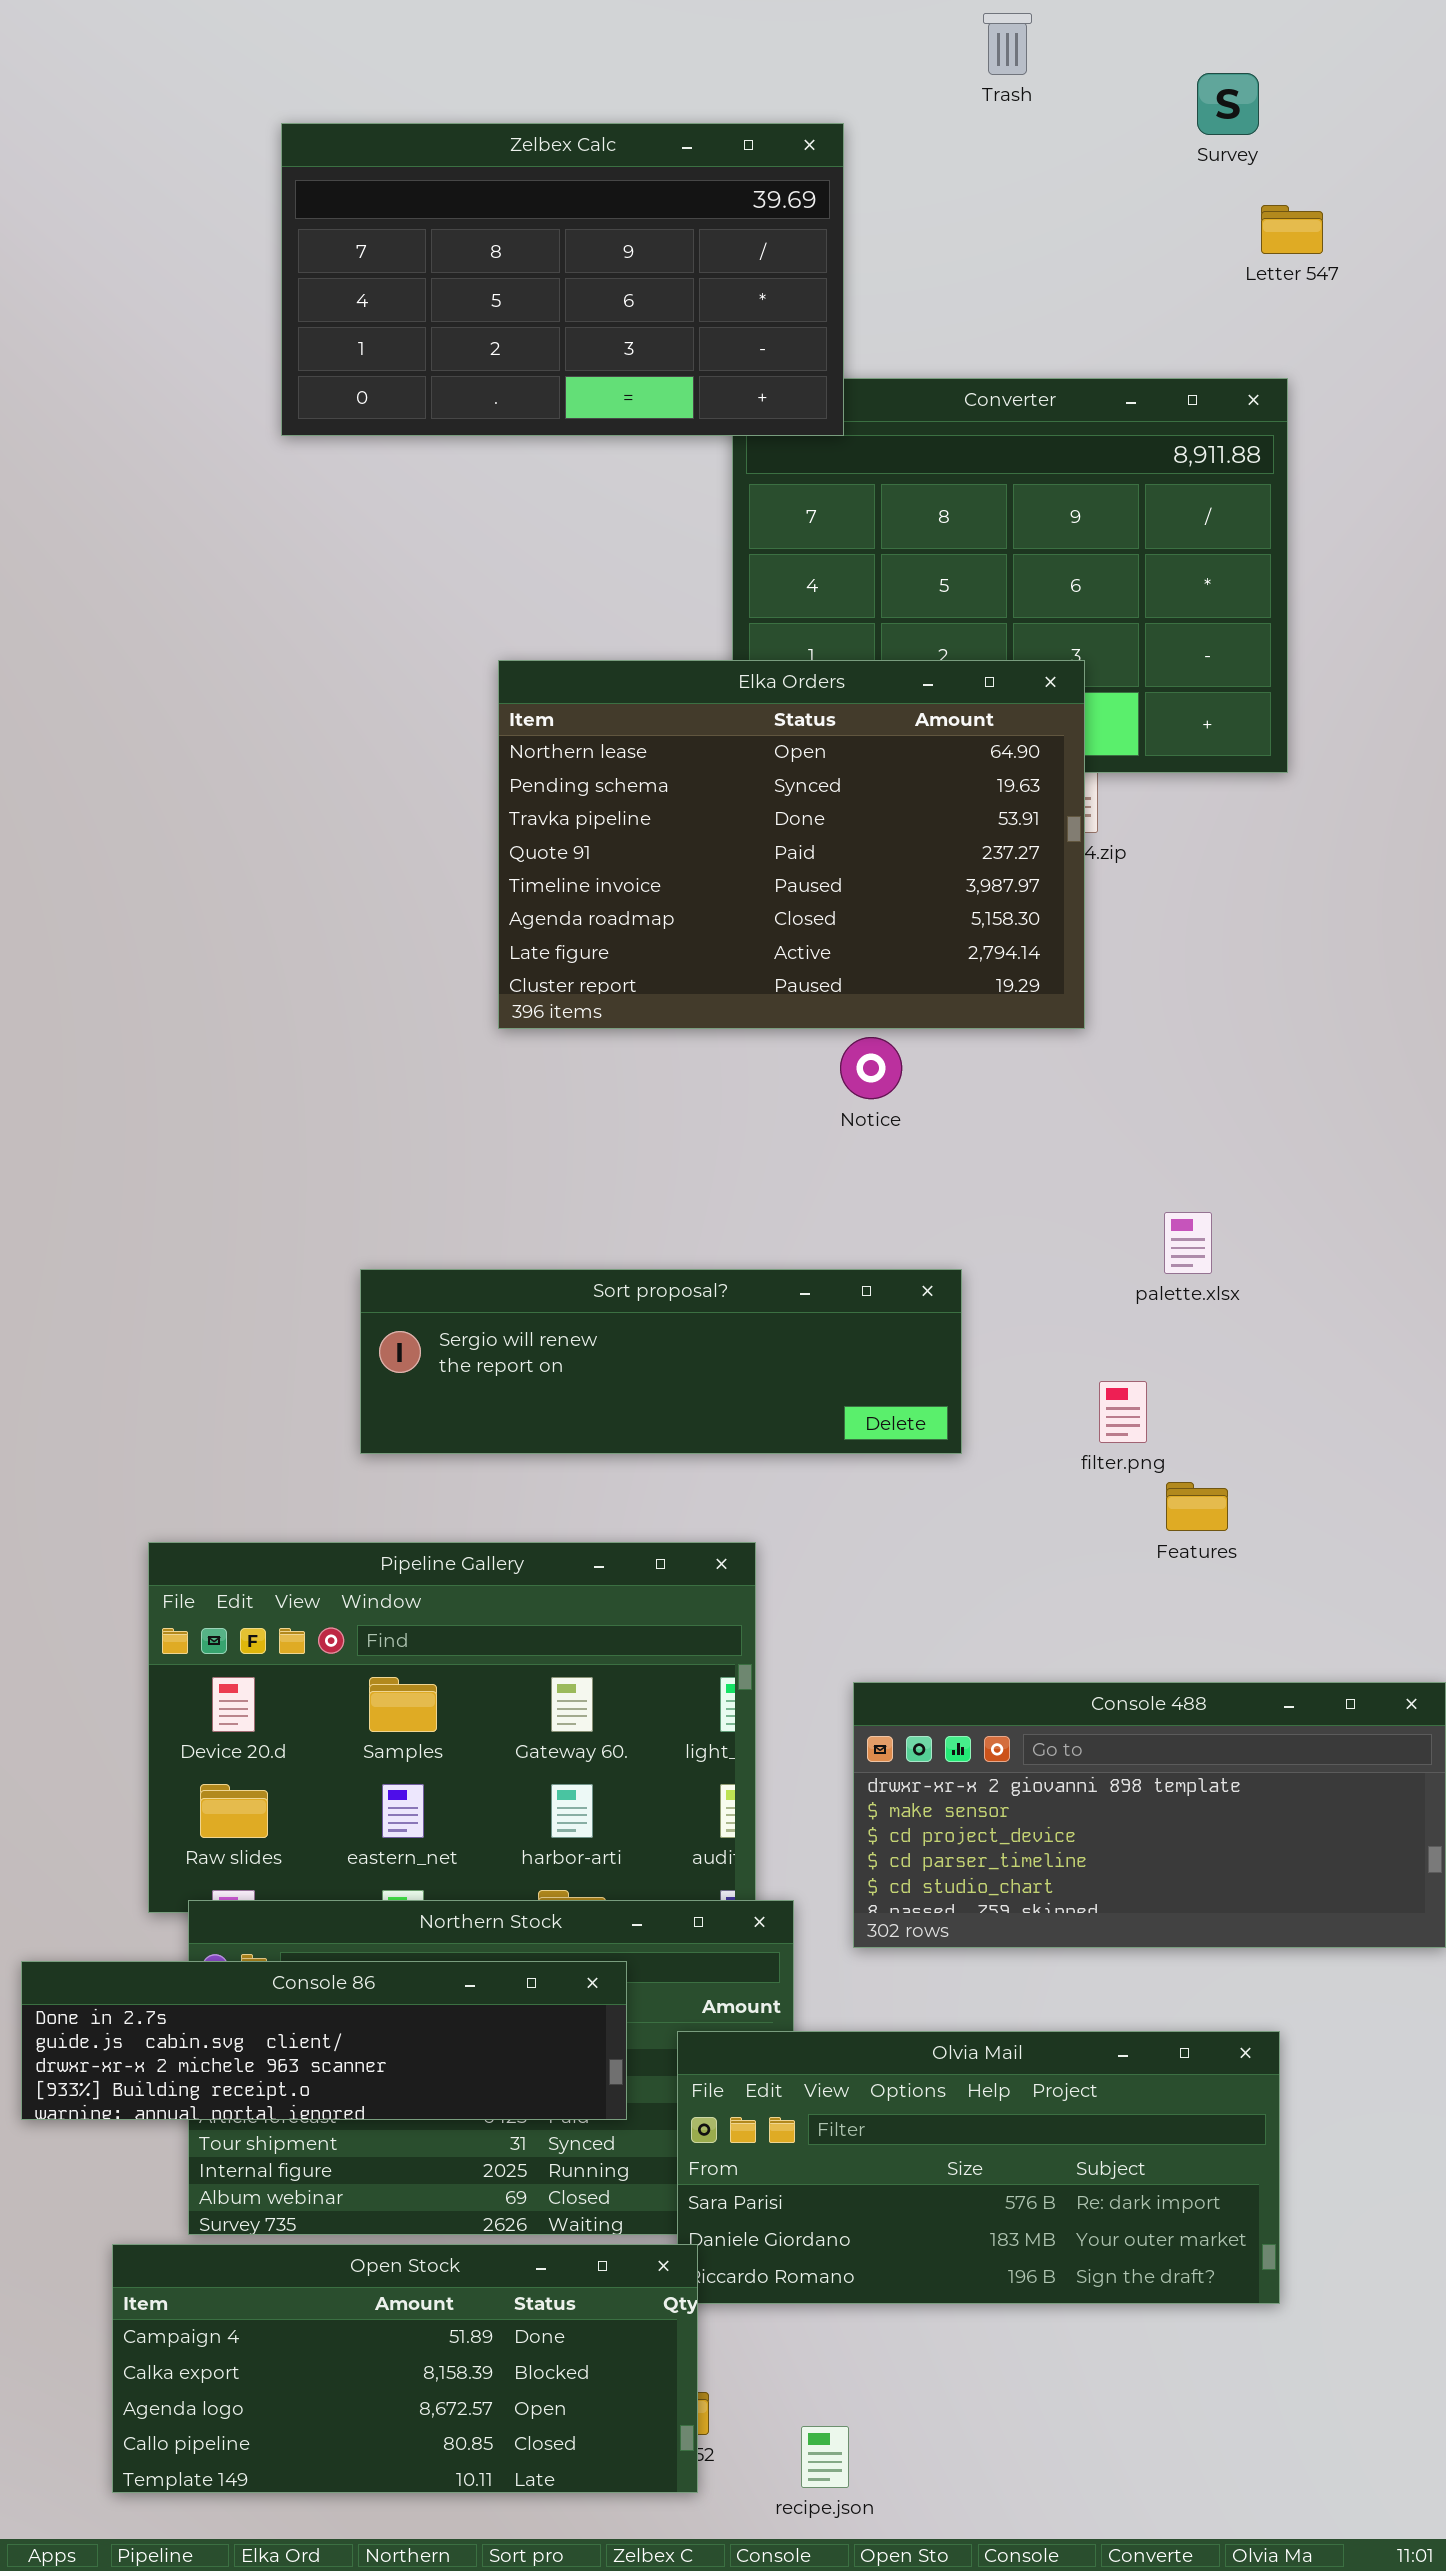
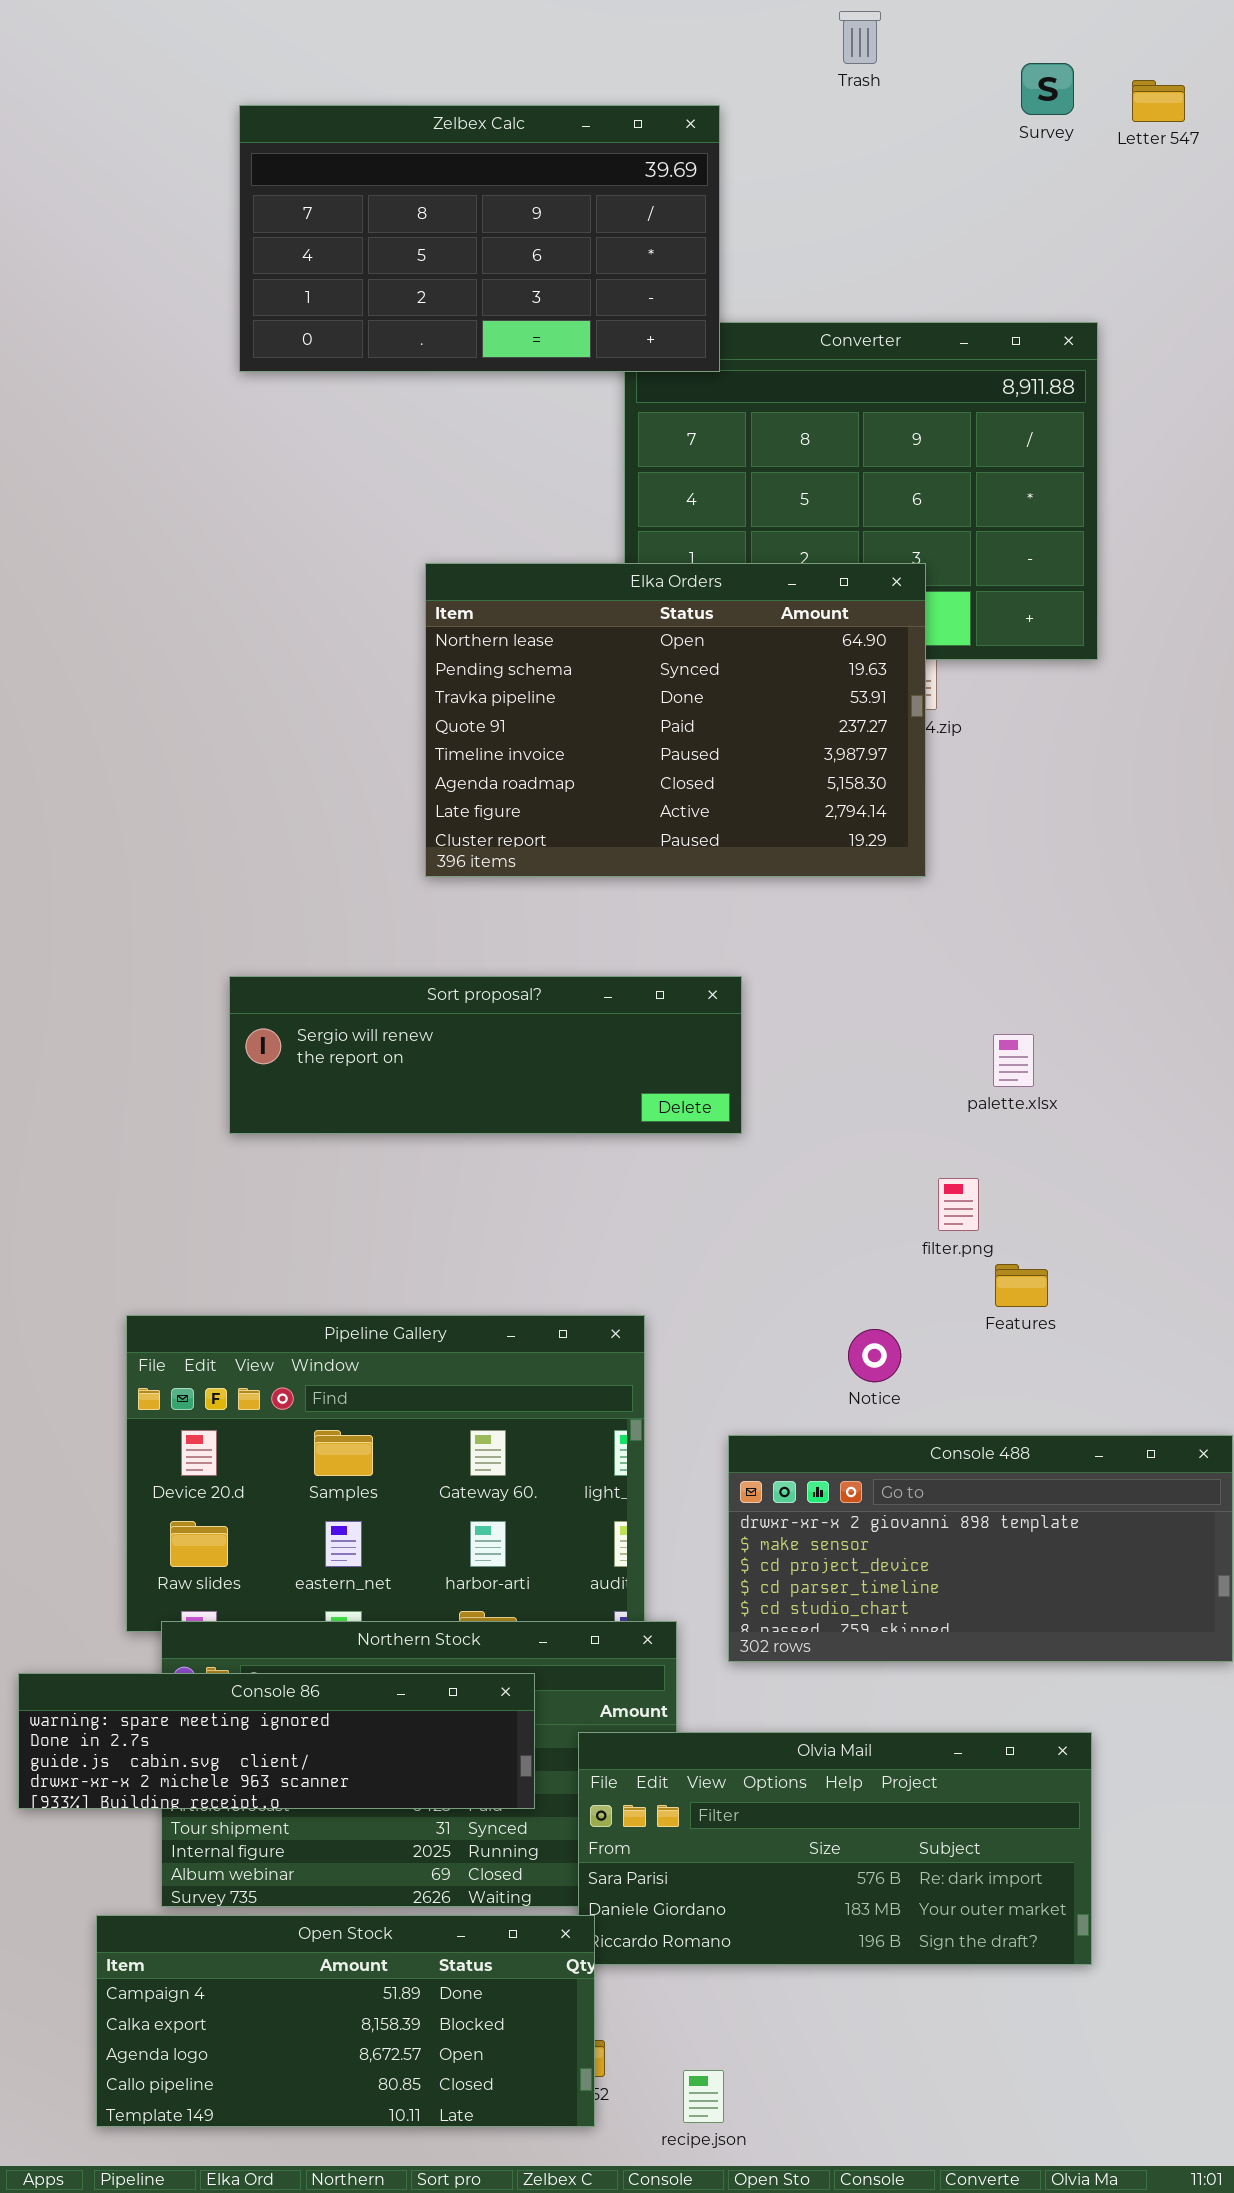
Letter 547: [1261,205,1323,254] -> [1132,80,1185,122], moved
Notice: [840,1037,902,1099] -> [848,1329,901,1382], moved
Sort proposal?: [360,1269,962,1454] -> [229,976,742,1134], moved
Console 86: [21,1961,627,2120] -> [18,1673,535,1809], scrolled up 1 row

